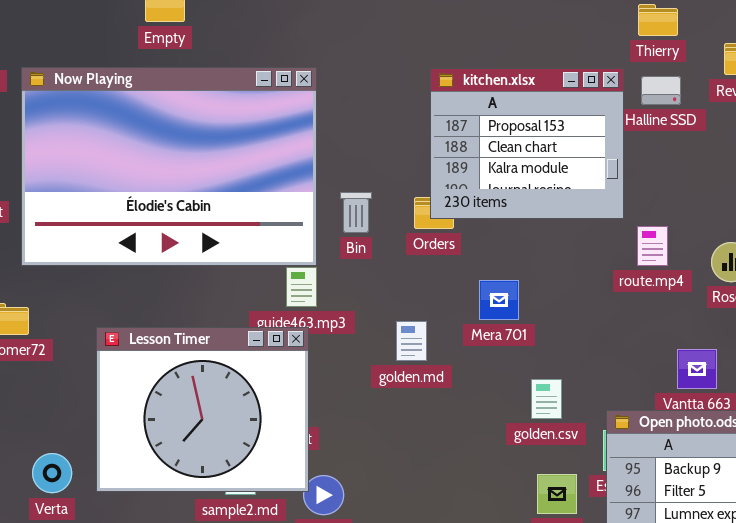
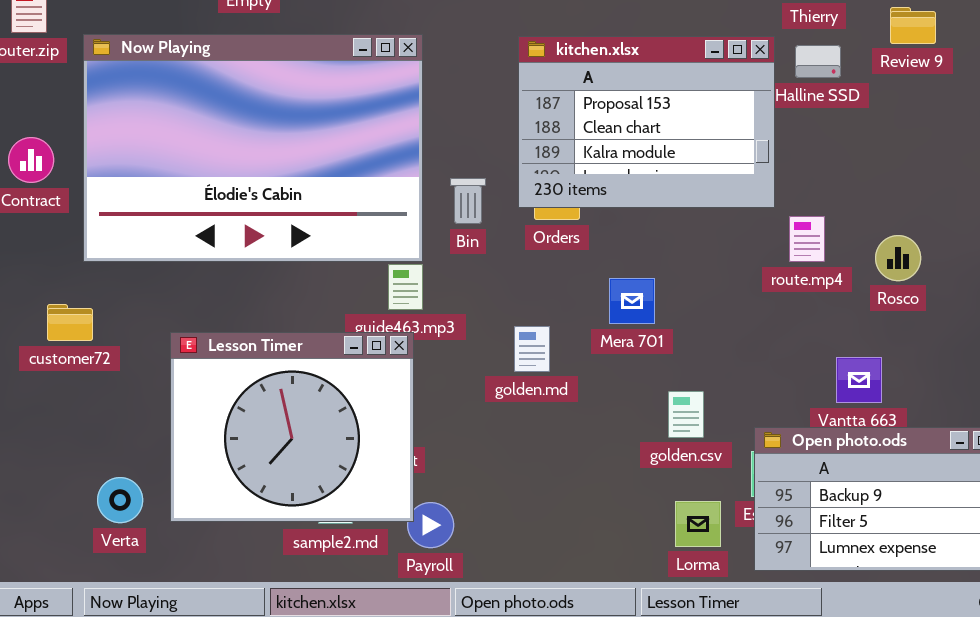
kitchen.xlsx: [430,68,624,219] -> [518,36,775,208], resized

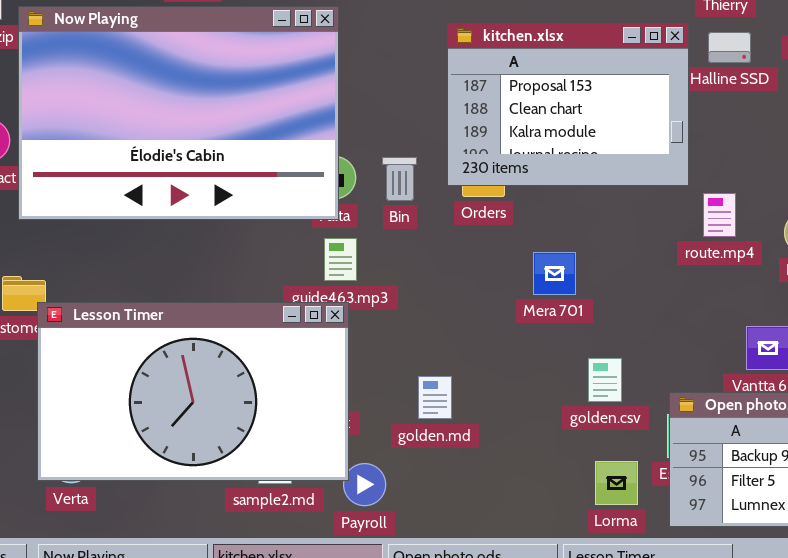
Now Playing: [83,34,423,262] -> [18,6,339,220], moved
golden.md: [514,326,550,372] -> [418,376,452,419], moved
Lesson Timer: [170,332,414,522] -> [37,302,349,481], resized

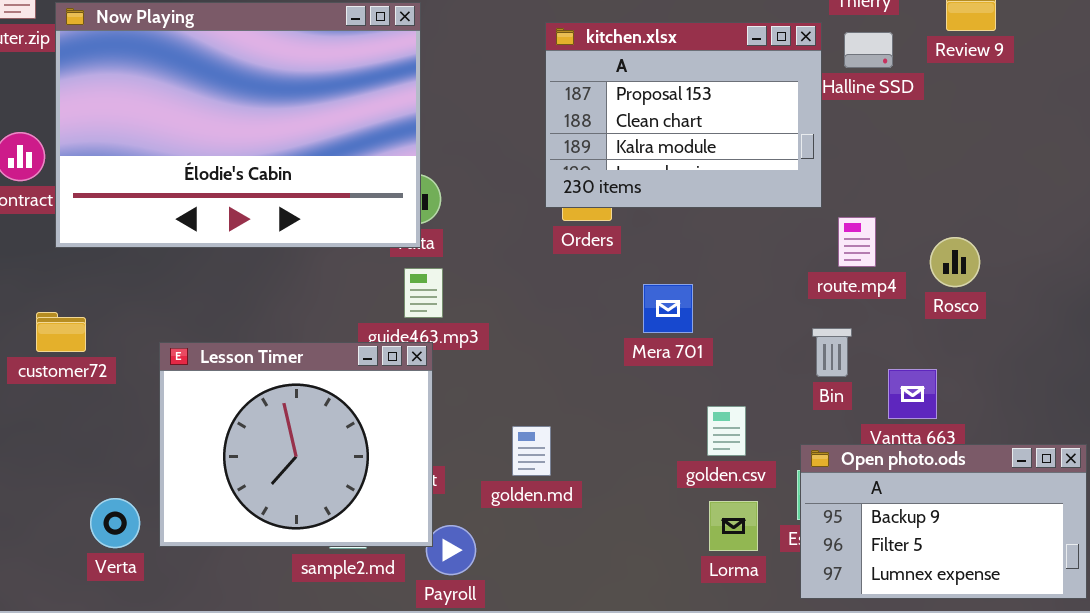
Bin: [382,157,417,201] -> [812,328,852,377], moved
Lesson Timer: [37,302,349,481] -> [159,342,433,547], resized
Lorma: [595,461,638,505] -> [709,501,758,551], moved

